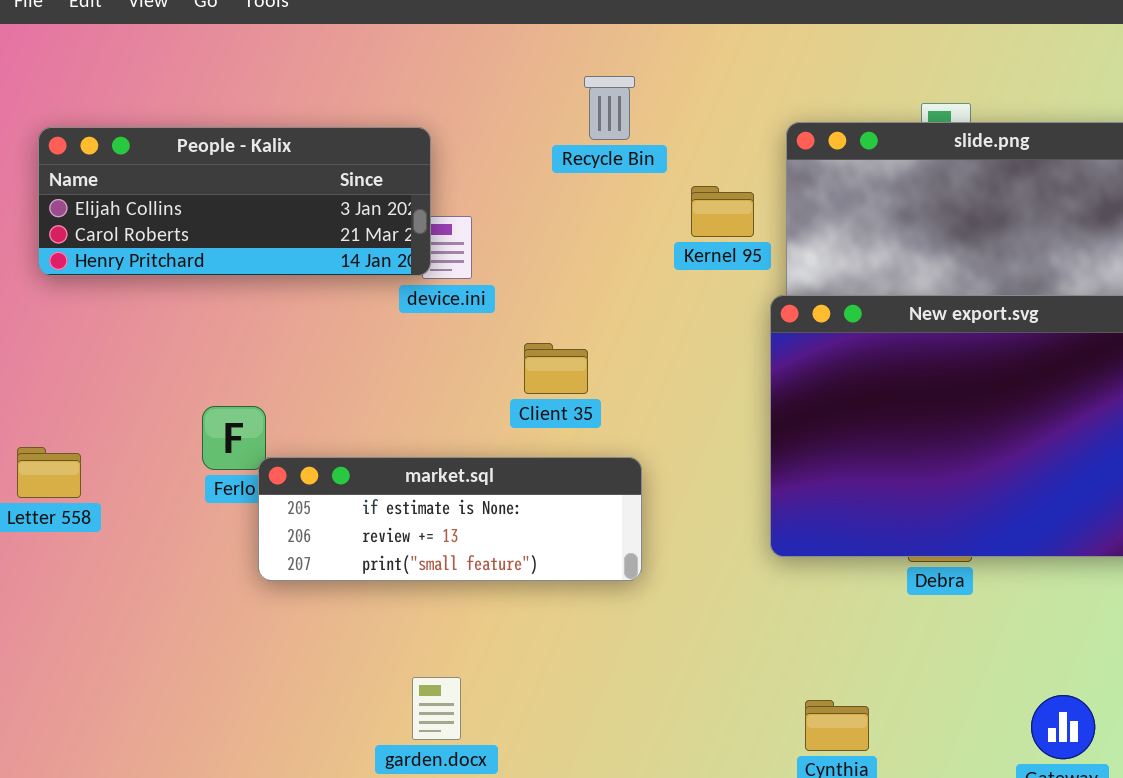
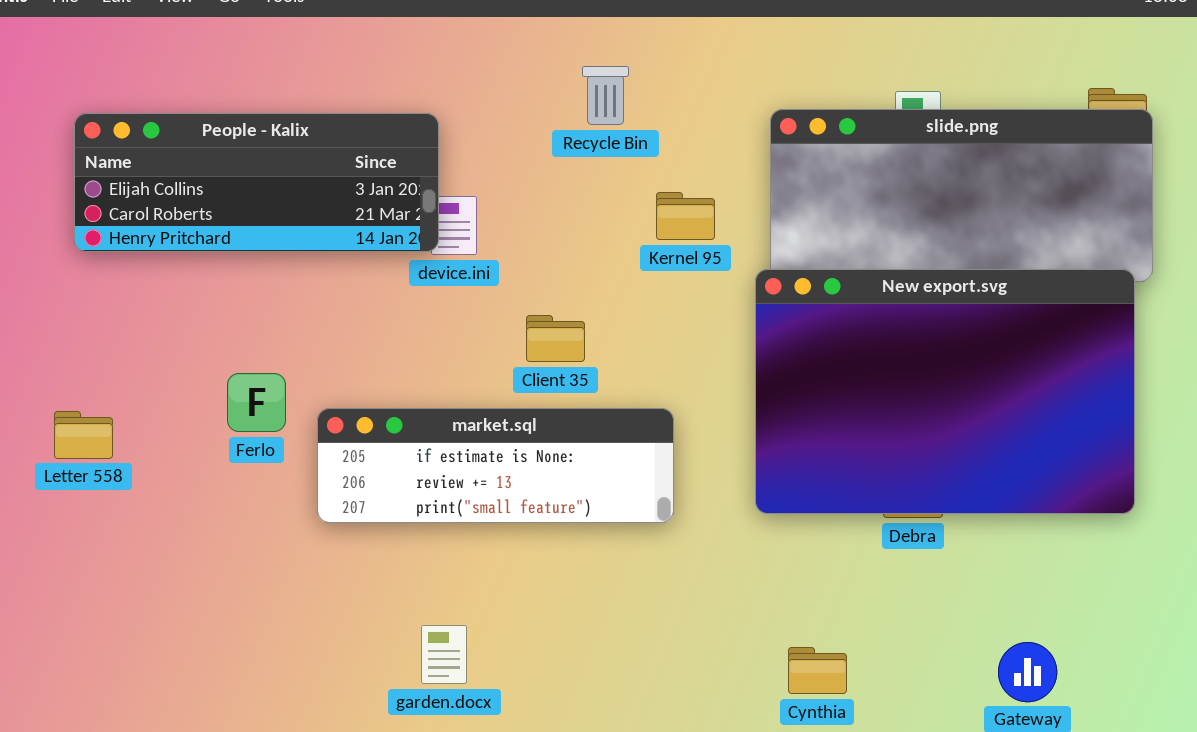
Kernel 95: [691,186,754,237] -> [656,192,715,240], moved
market.sql: [258,457,642,581] -> [317,408,674,523], moved

